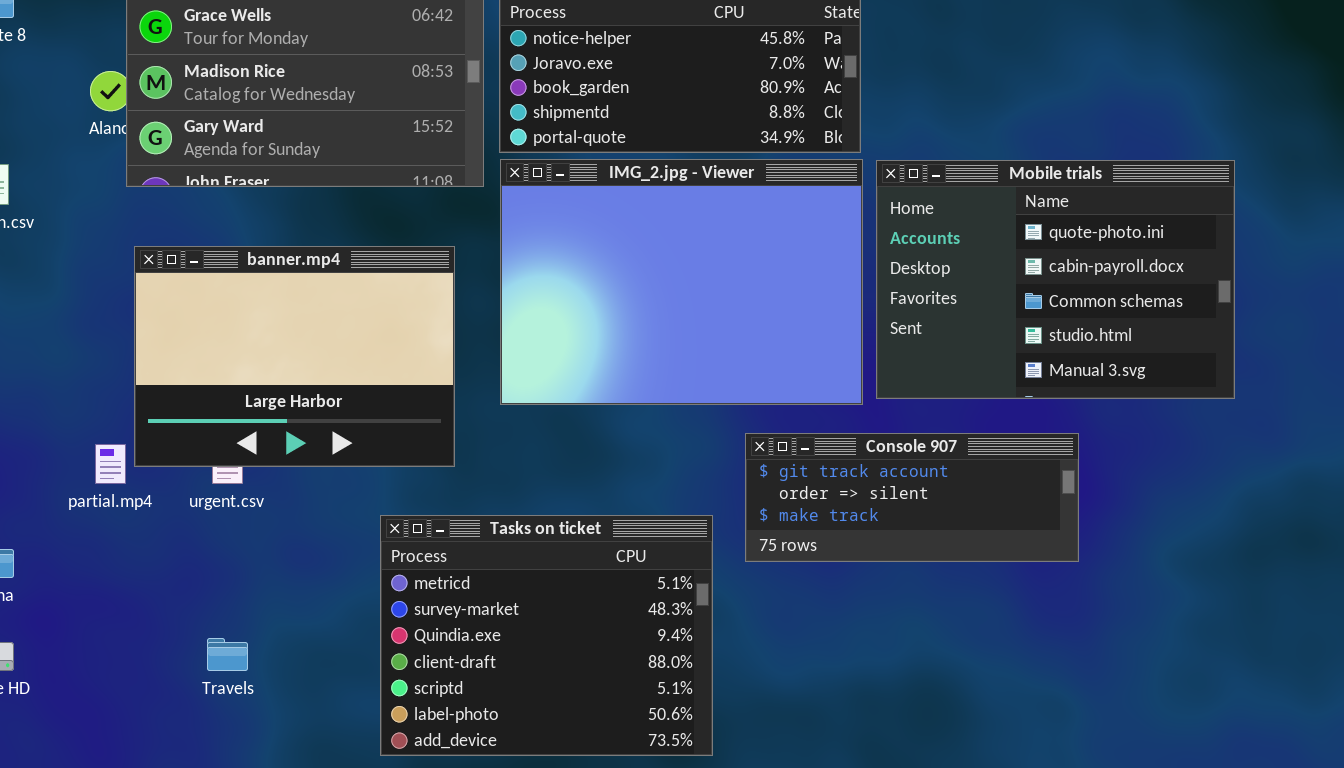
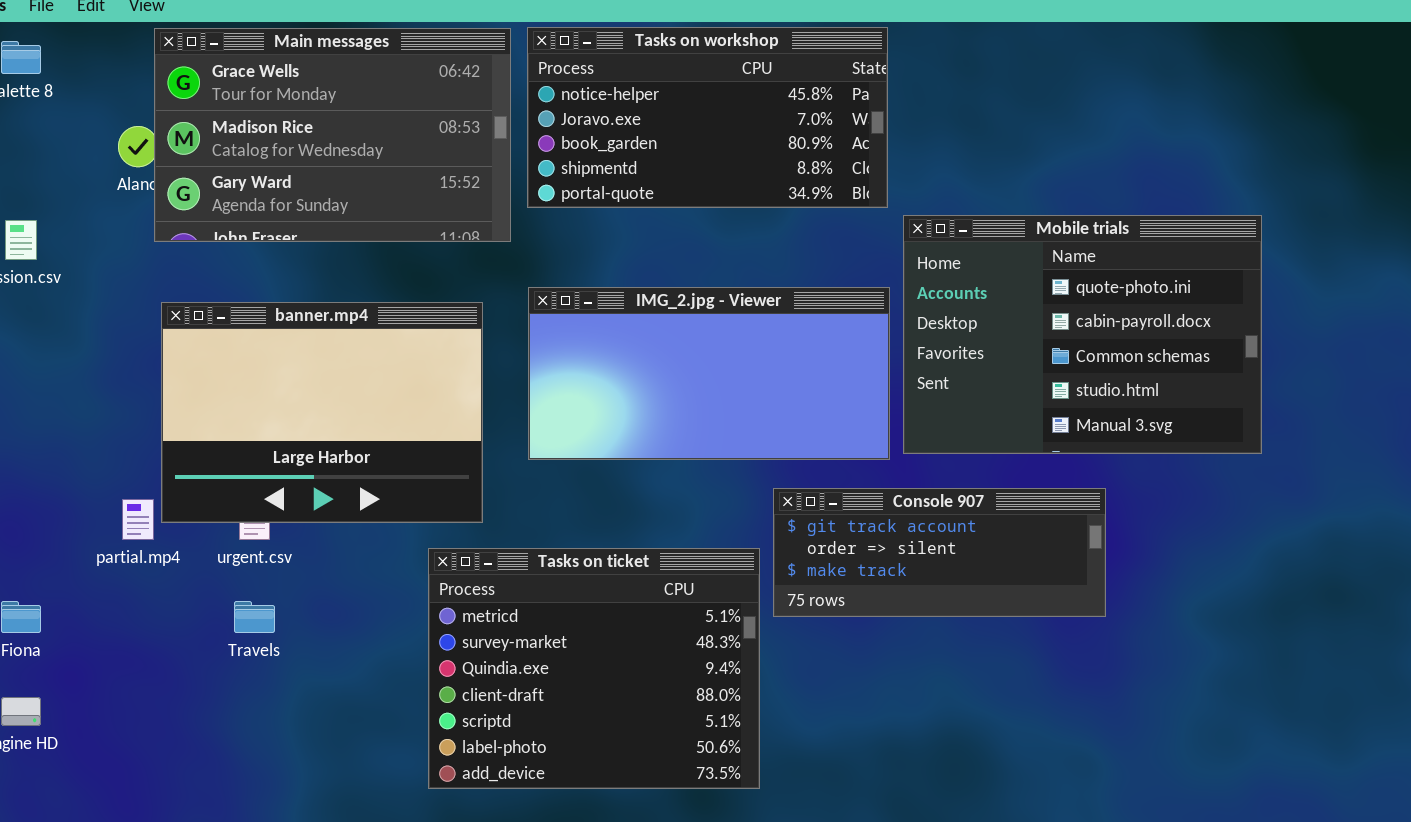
IMG_2.jpg - Viewer: [500,159,863,405] -> [528,287,890,460], resized
Tasks on ticket: [380,515,713,756] -> [428,548,760,789], moved
Travels: [207,638,248,671] -> [234,601,275,633], moved

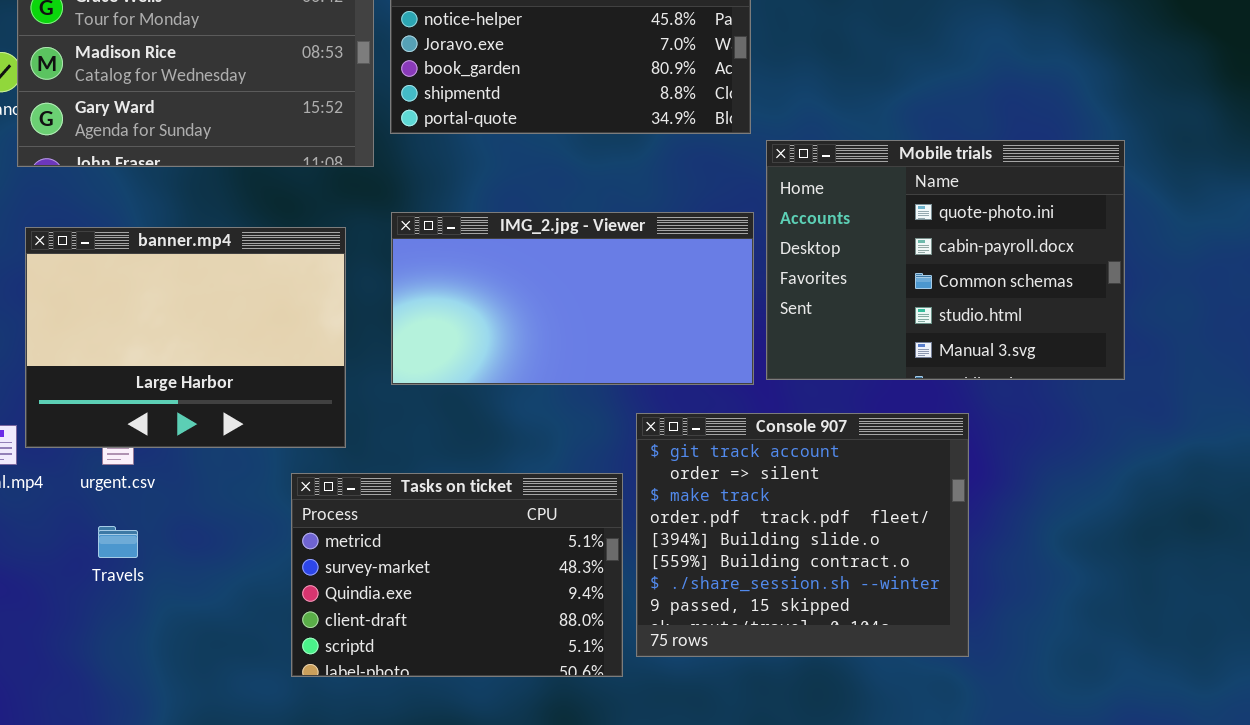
Console 907: [773,488,1106,617] -> [636,413,969,657], resized
Tasks on ticket: [428,548,760,789] -> [291,473,623,677], resized

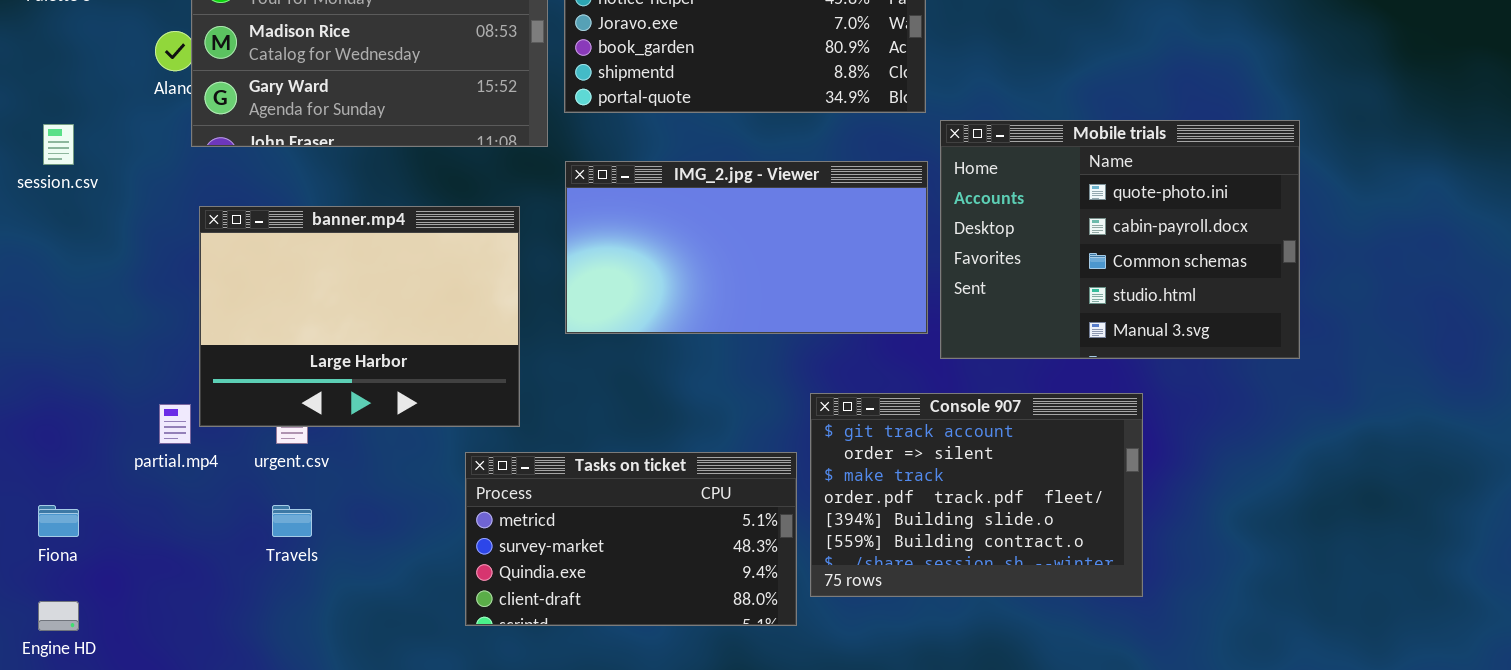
IMG_2.jpg - Viewer: [391,212,754,385] -> [565,161,928,334], moved
Console 907: [636,413,969,657] -> [810,393,1143,597], resized
Tasks on ticket: [291,473,623,677] -> [465,452,797,626], resized

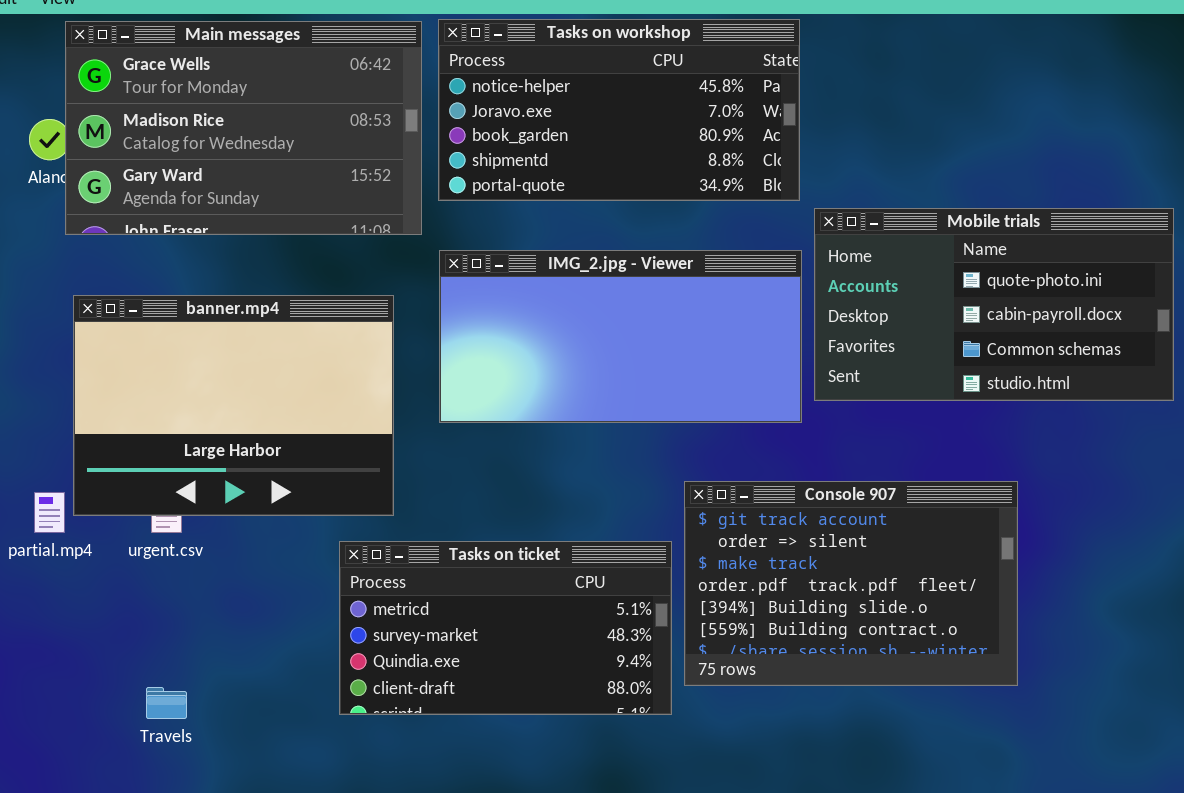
Mobile trials: [940,120,1300,359] -> [814,208,1174,401], resized
Travels: [272,505,312,537] -> [146,687,187,719], moved

